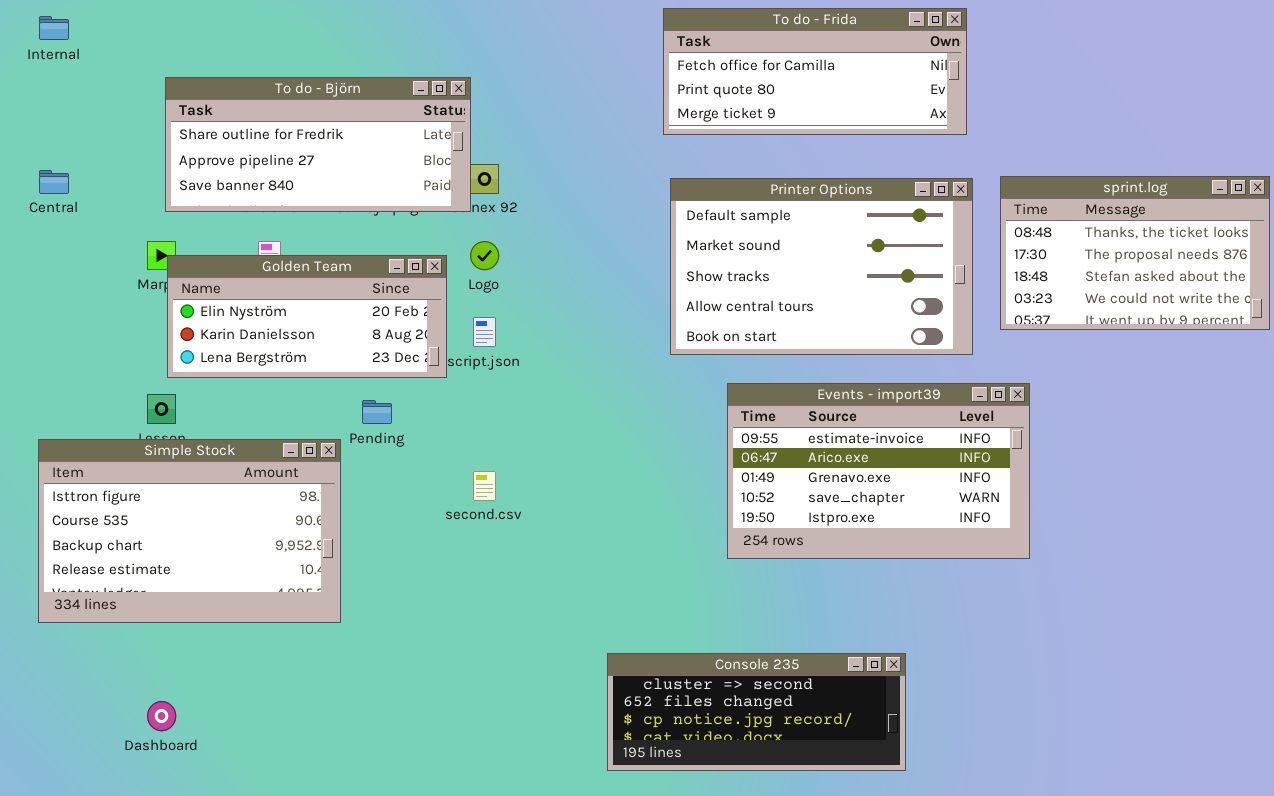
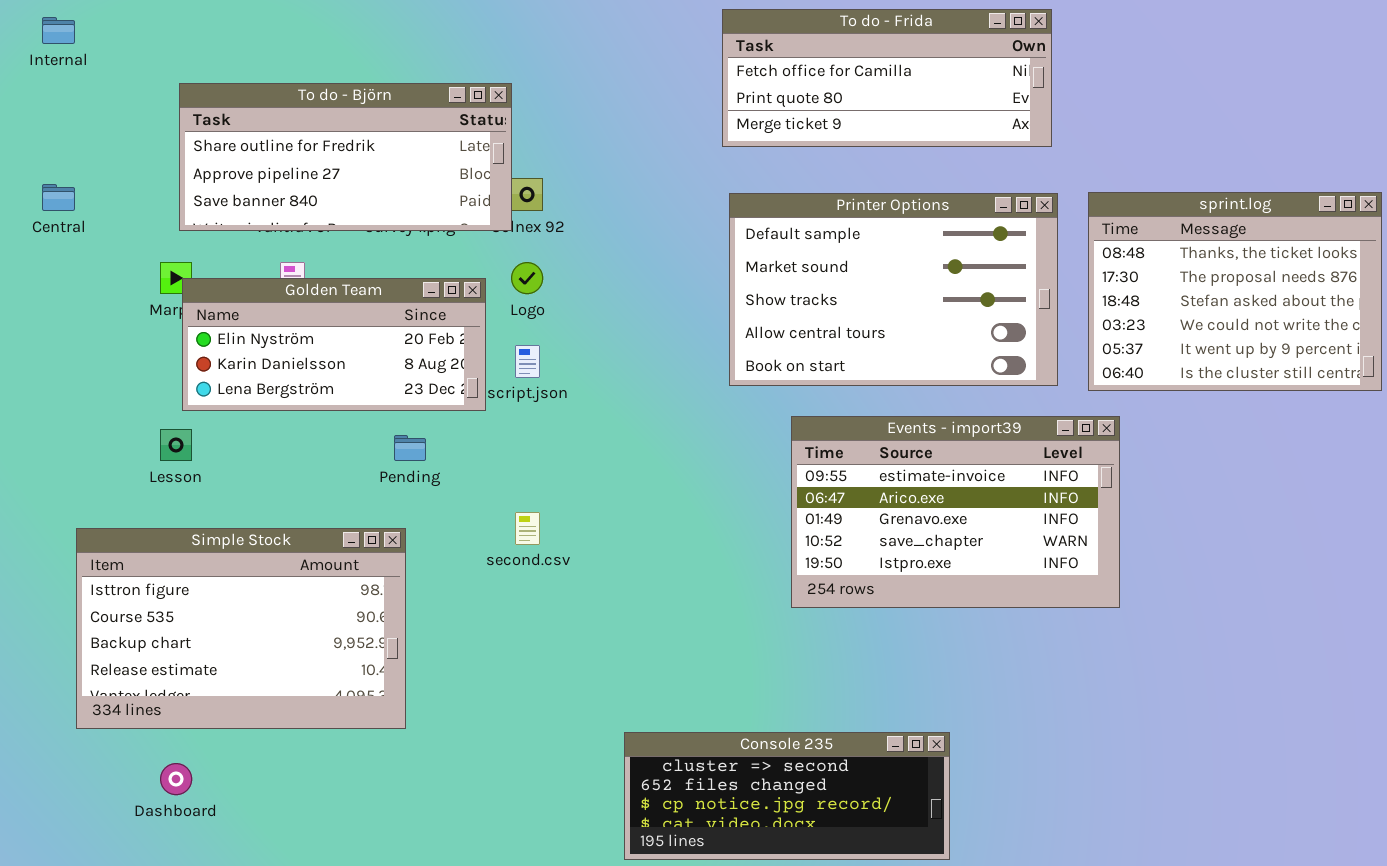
sprint.log: [1000,176,1270,330] -> [1088,192,1382,391], resized
Simple Stock: [38,439,341,623] -> [76,528,406,729], moved
Console 235: [607,653,906,771] -> [624,732,950,860], moved

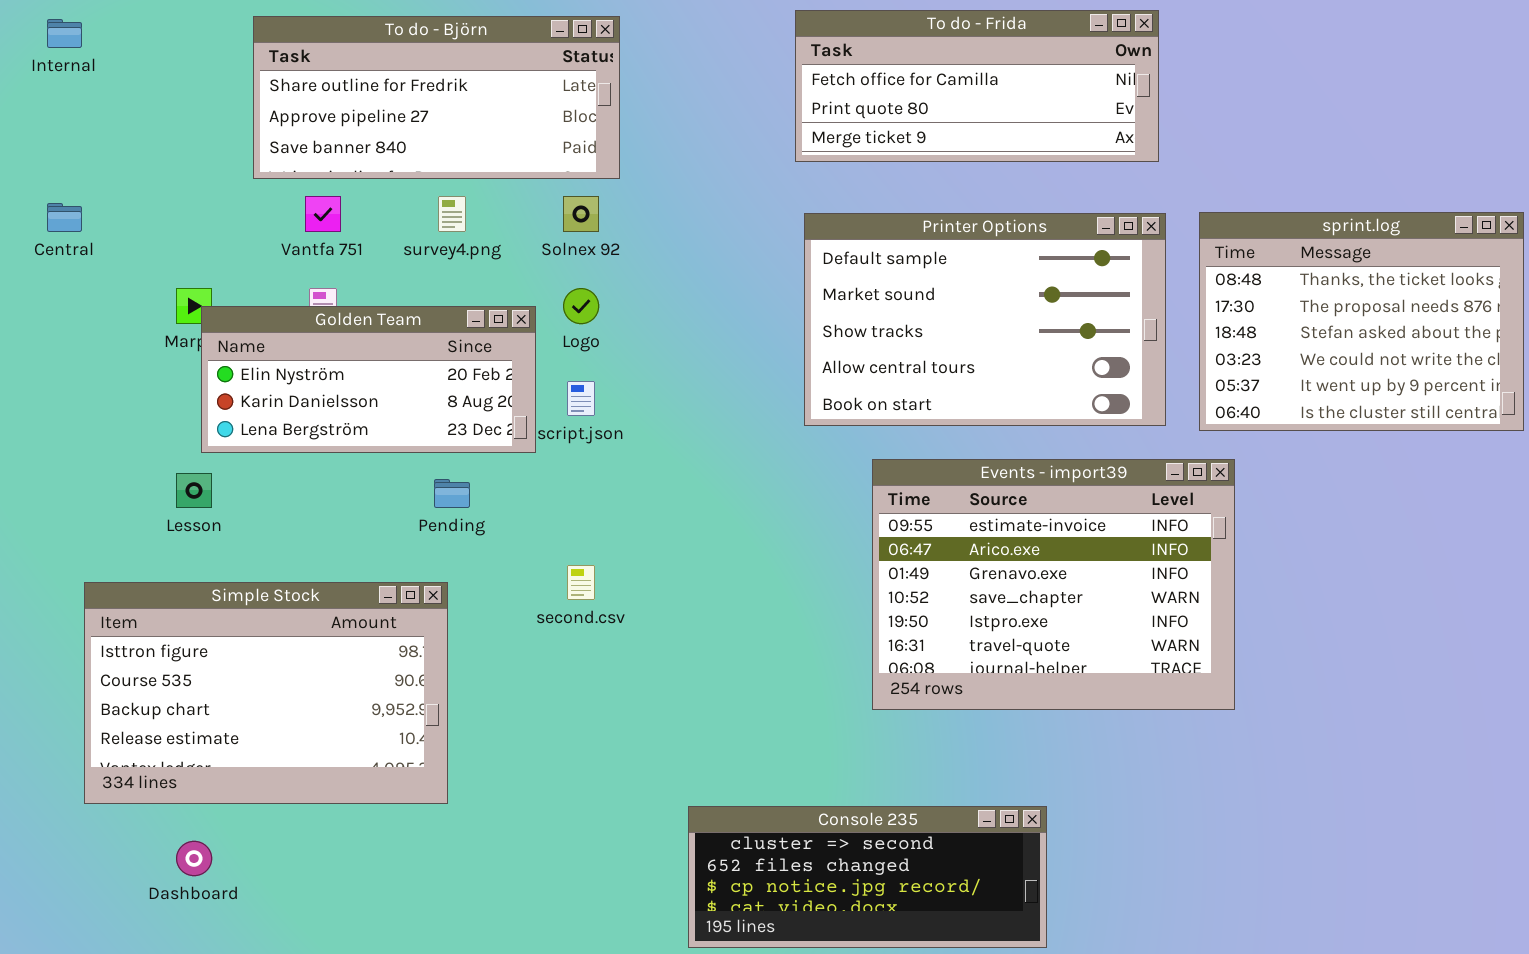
To do - Björn: [179,83,512,231] -> [253,16,620,179], moved
Events - import39: [791,416,1120,608] -> [872,459,1235,710], resized

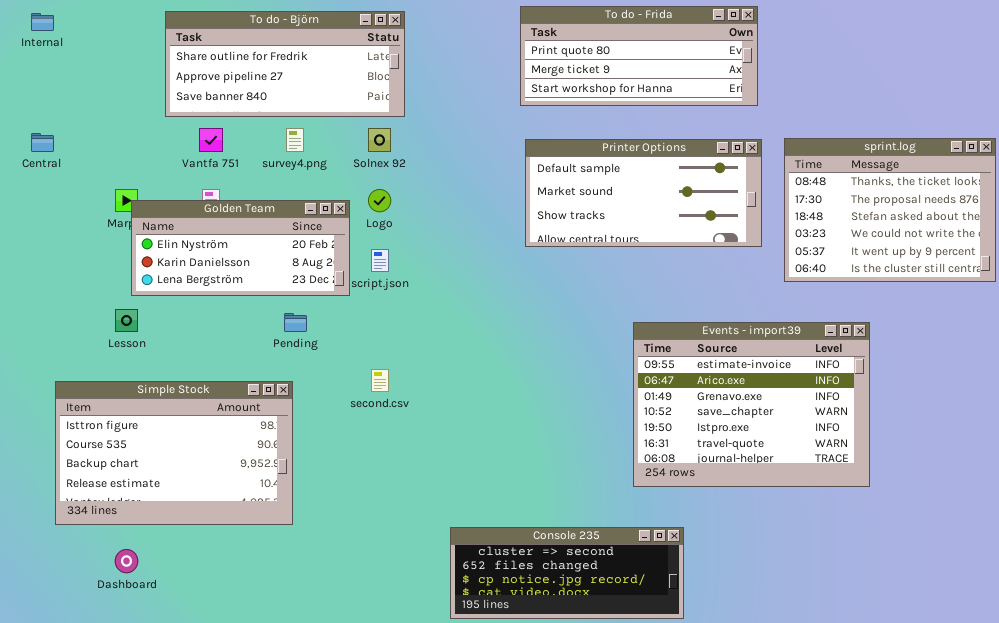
To do - Frida: [795,10,1159,162] -> [520,6,758,106], scrolled down 1 row
Printer Options: [804,213,1166,426] -> [525,139,762,247], resized
Events - import39: [872,459,1235,710] -> [633,322,870,487], moved

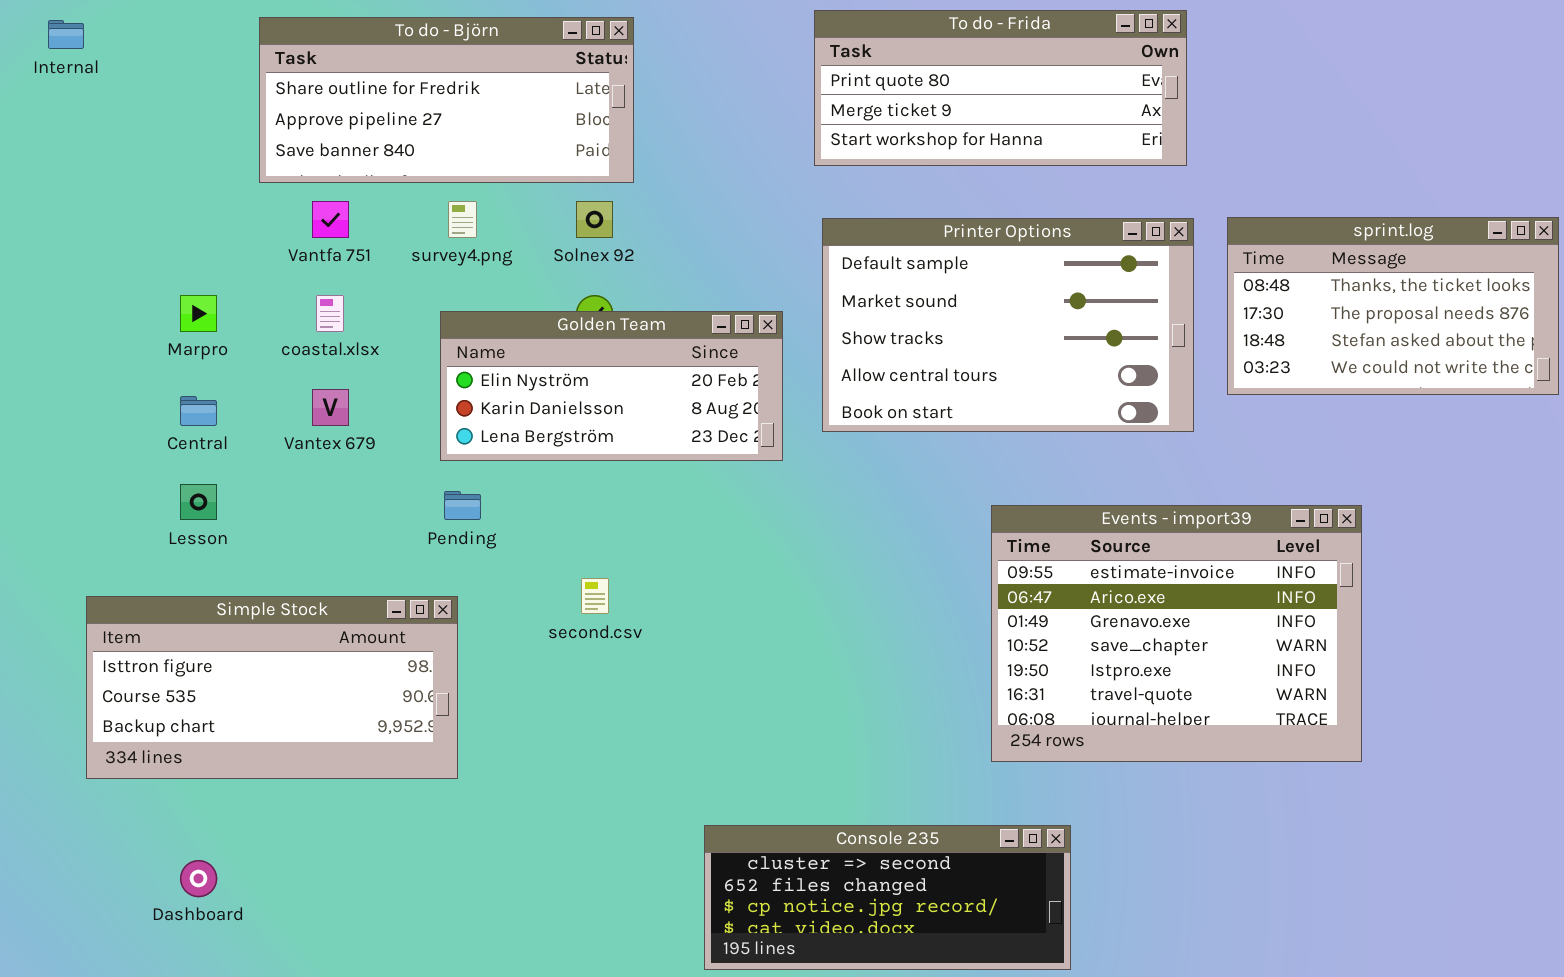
Central: [31,133,54,152] -> [180,396,217,426], moved
sprint.log: [784,138,996,282] -> [1227,217,1559,395], resized
Printer Options: [525,139,762,247] -> [822,218,1194,432], resized
Golden Team: [131,200,350,296] -> [440,311,783,461], moved
Simple Stock: [55,381,293,525] -> [86,596,458,779], resized

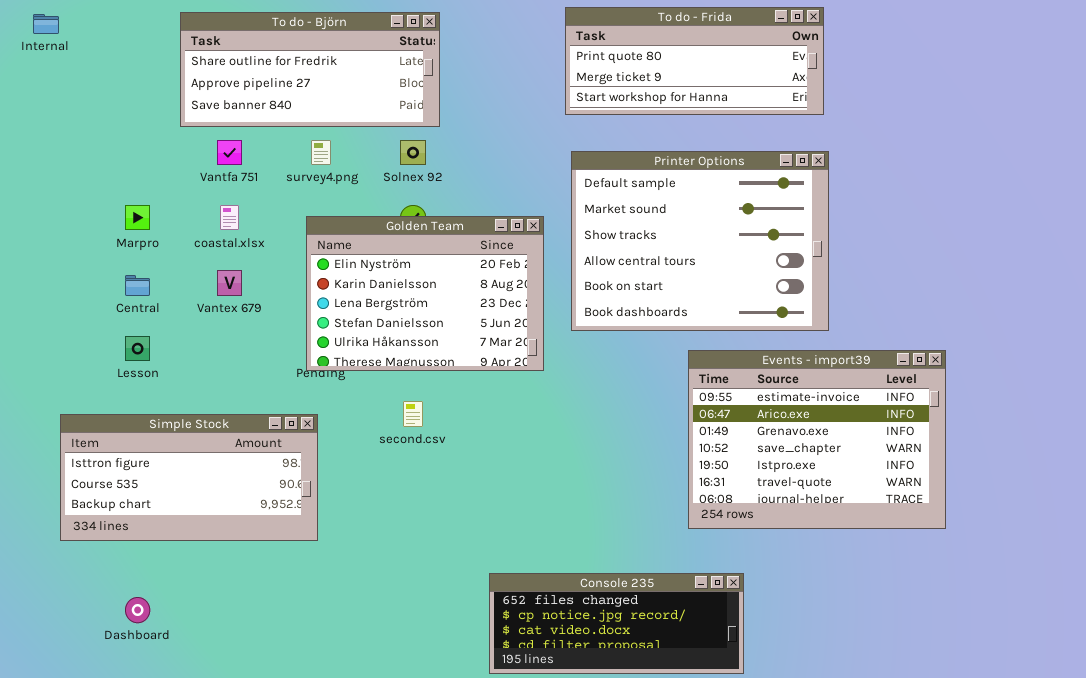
sprint.log: [1227,217,1559,395] -> none, closed
Printer Options: [822,218,1194,432] -> [571,151,829,331], resized
Golden Team: [440,311,783,461] -> [306,216,544,371], resized
Console 235: [704,825,1071,970] -> [489,573,744,674], scrolled down 1 row

